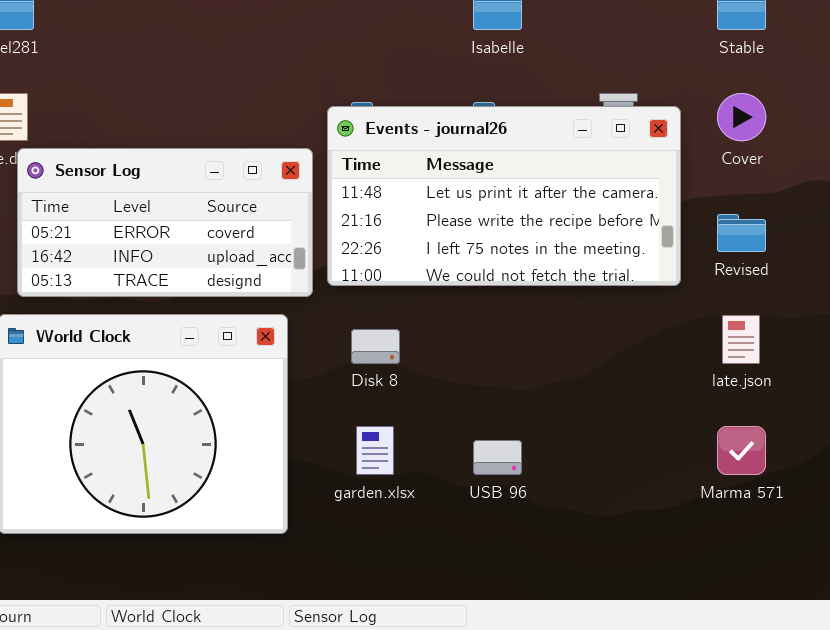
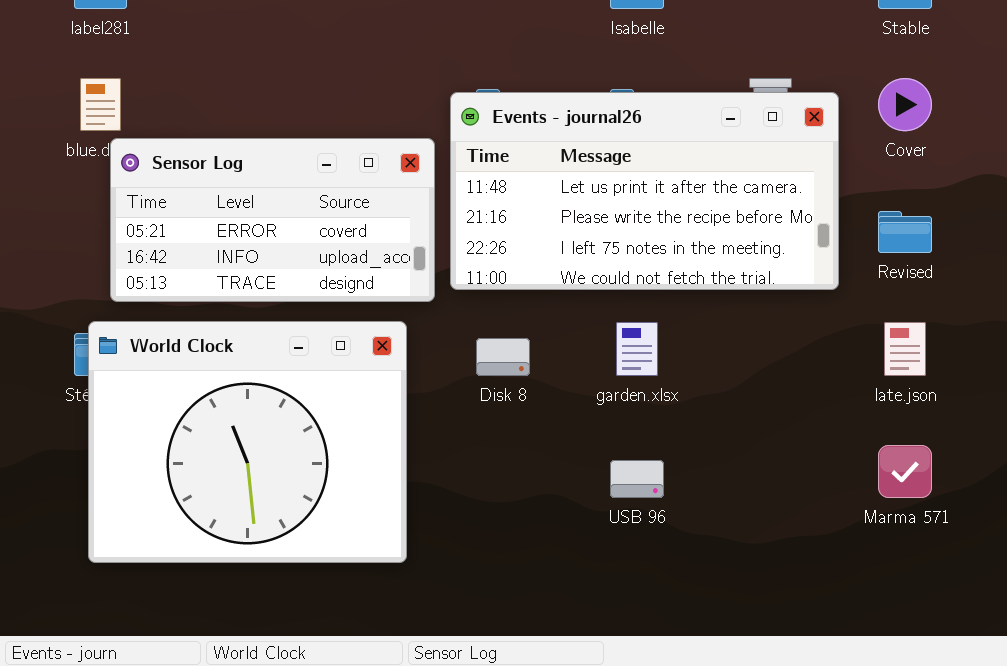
garden.xlsx: [356,426,394,475] -> [616,322,658,376], moved

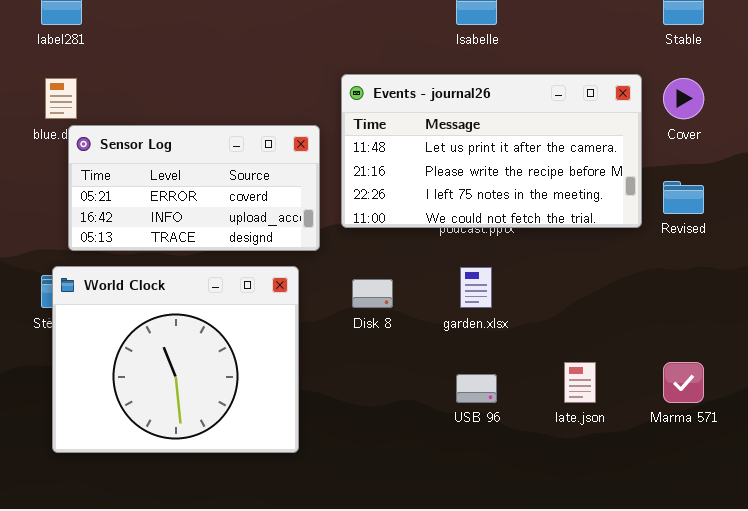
Events - journal26: [450,92,839,290] -> [341,74,642,228], moved
late.json: [884,322,926,376] -> [564,362,596,403], moved

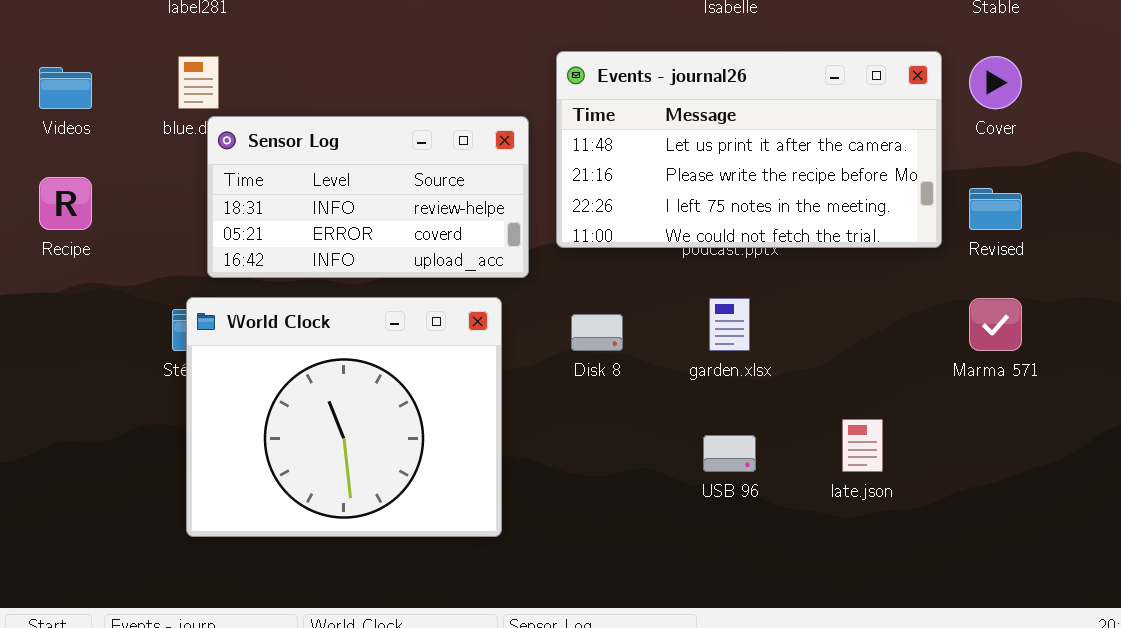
Sensor Log: [68,125,320,251] -> [207,116,529,278], scrolled up 1 row
Marma 571: [663,362,704,403] -> [969,298,1022,351], moved

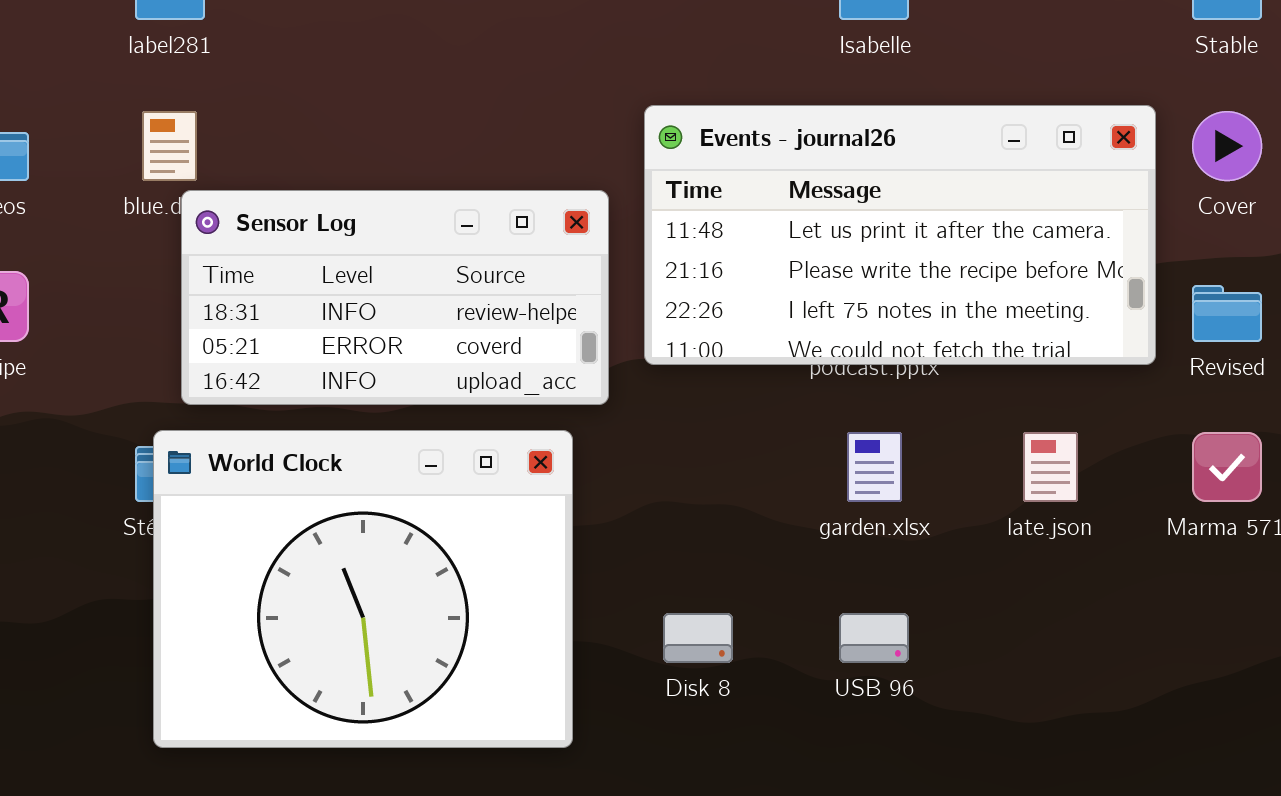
Disk 8: [571,314,623,351] -> [663,613,733,663], moved
late.json: [842,419,883,472] -> [1023,432,1078,502], moved

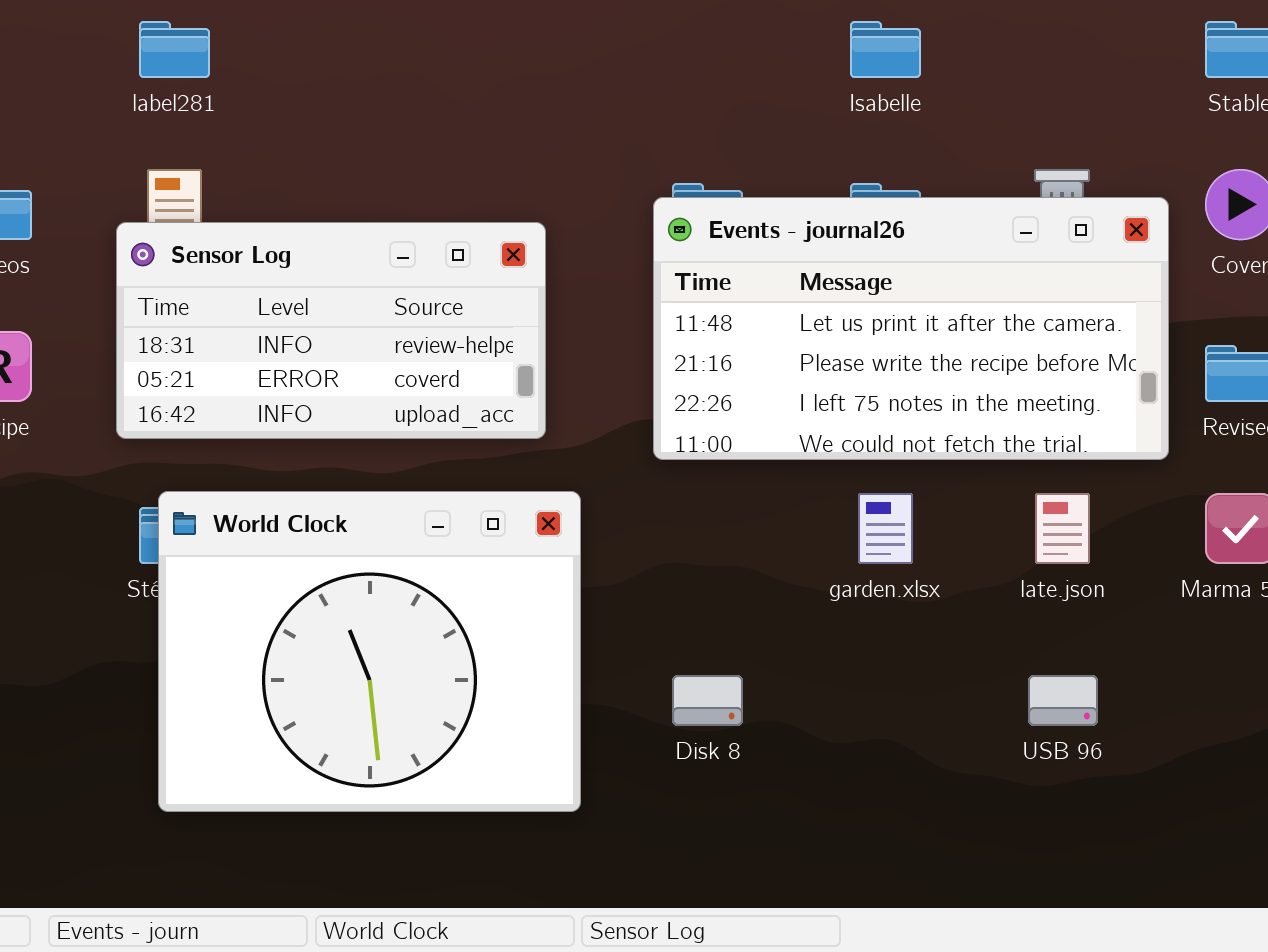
Events - journal26: [644,105,1156,365] -> [653,197,1169,460], moved
Sensor Log: [181,190,609,405] -> [116,222,546,439], moved
USB 96: [839,613,909,663] -> [1028,675,1098,726], moved

